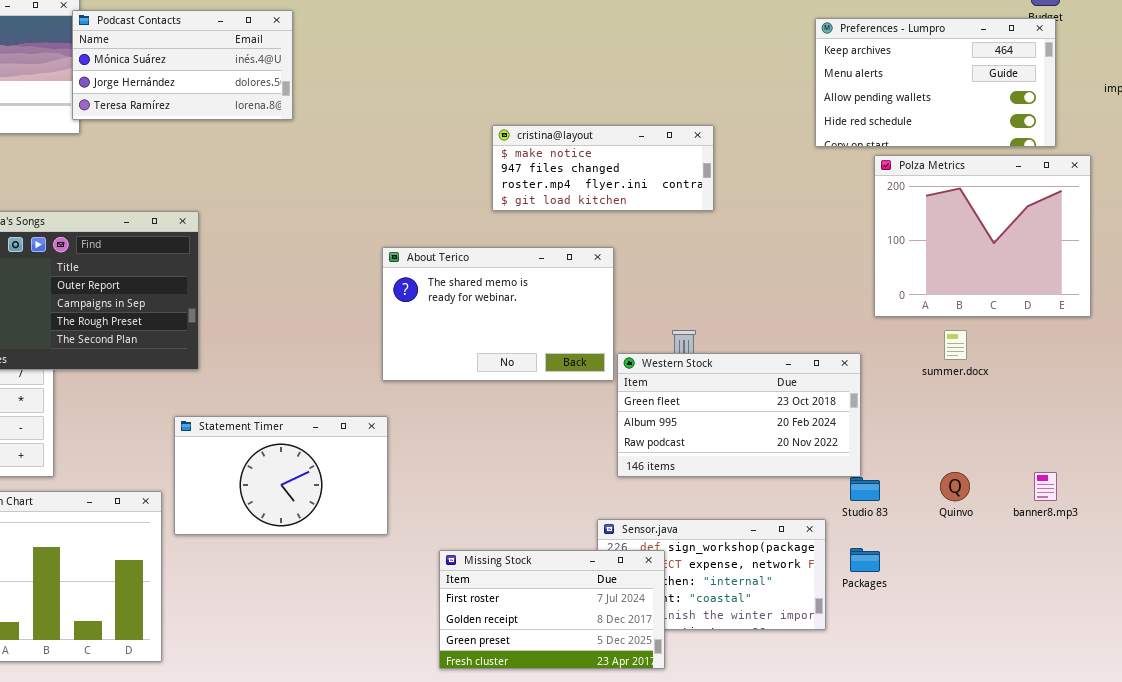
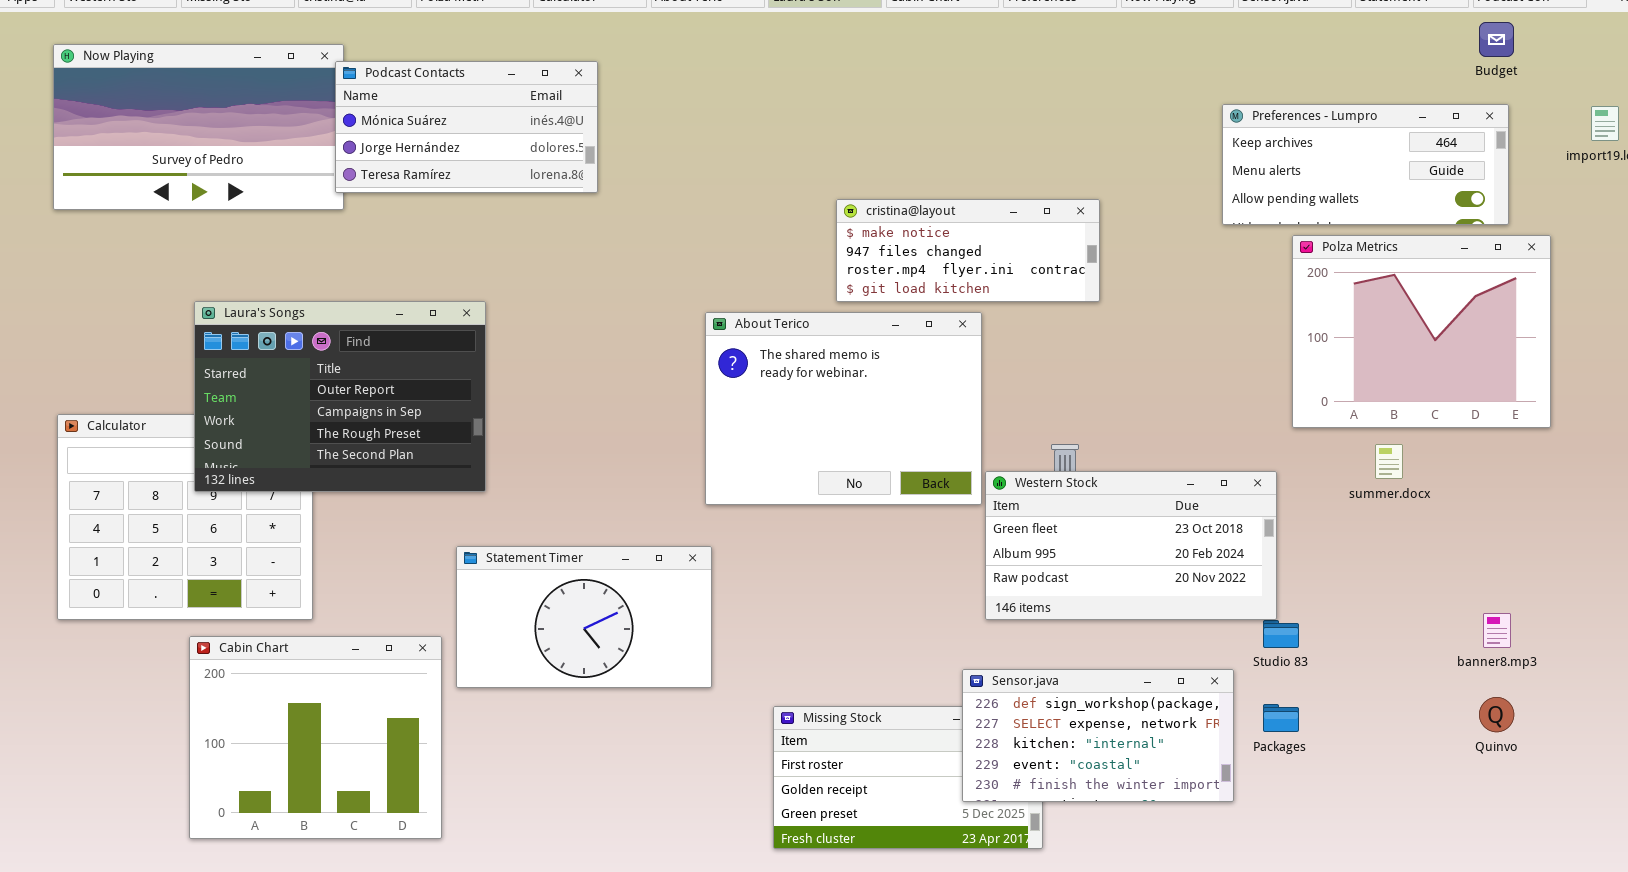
Preferences - Lumpro: [815,18,1056,147] -> [1222,104,1509,225], resized
About Terico: [382,247,614,381] -> [705,312,982,505], resized
Quinvo: [940,472,970,501] -> [1479,697,1514,732], moved
Sensor.java: [597,519,826,630] -> [962,669,1234,802], raised

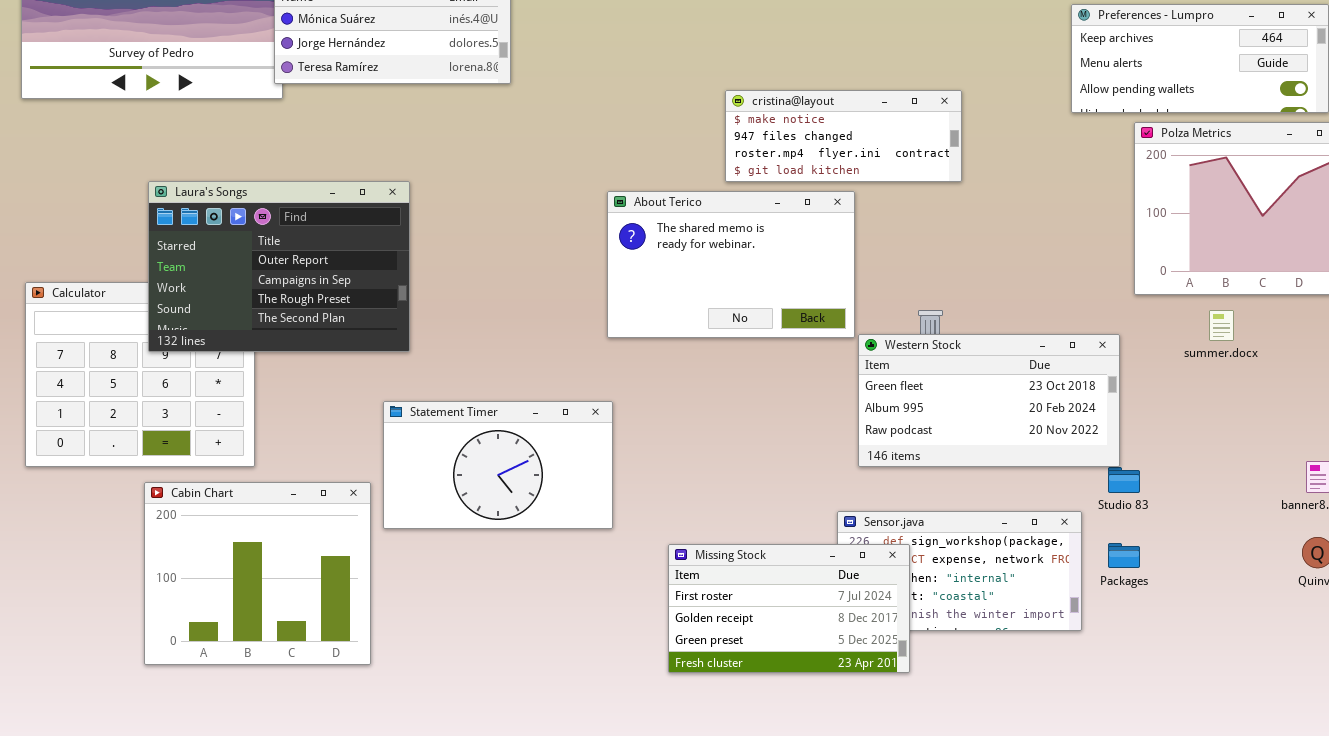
About Terico: [705,312,982,505] -> [607,191,855,338], resized
Missing Stock: [773,706,1043,849] -> [668,544,910,673], raised

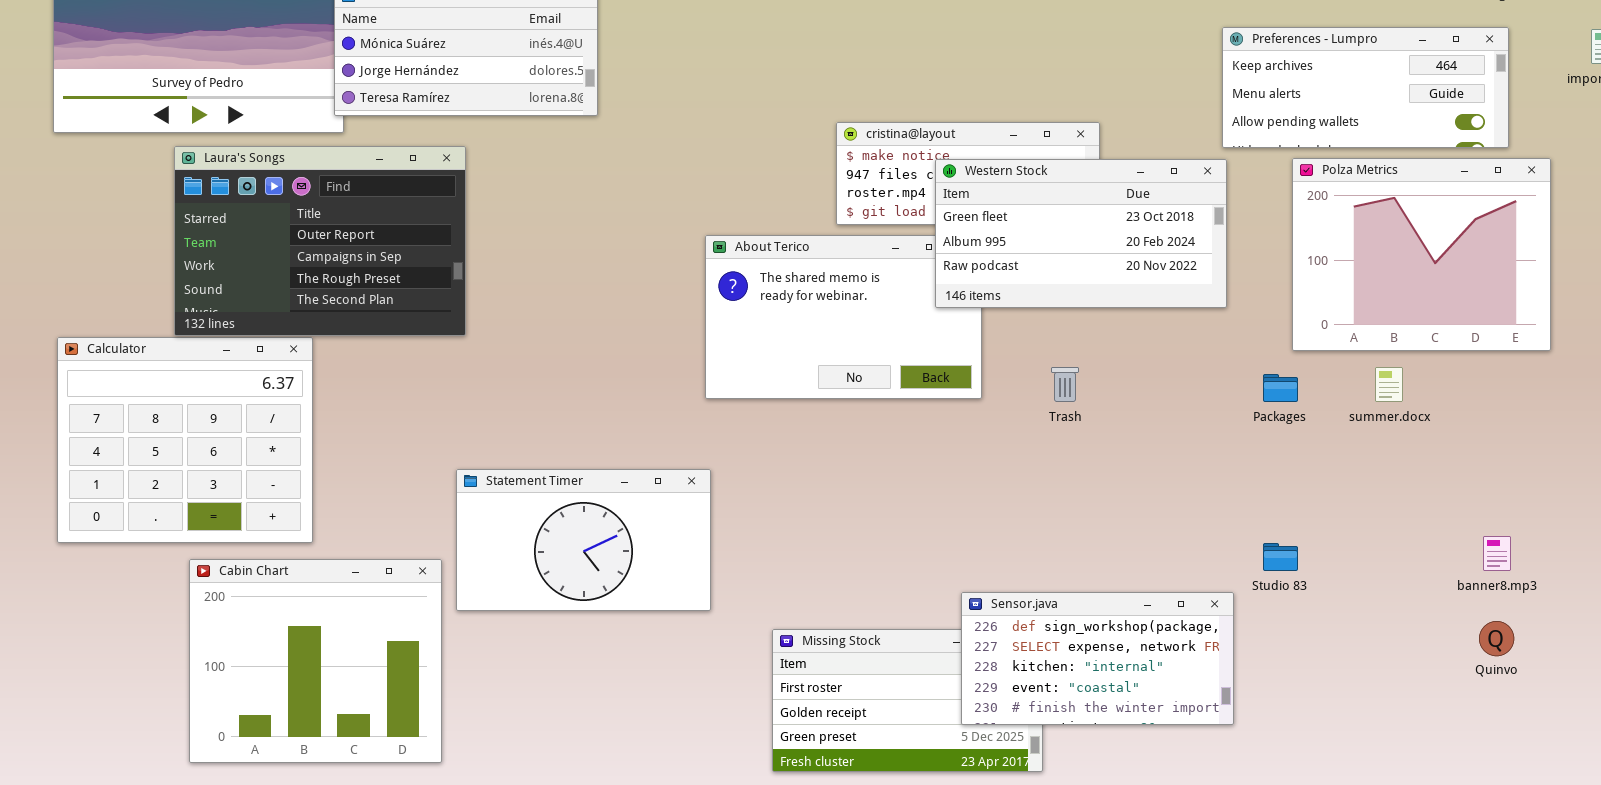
Laura's Songs: [148,181,410,352] -> [174,146,466,336], moved
Western Stock: [858,334,1120,467] -> [935,159,1227,308], moved
Sensor.java: [837,511,1082,631] -> [961,592,1234,725], raised
Packages: [1108,543,1140,568] -> [1263,374,1298,402], moved

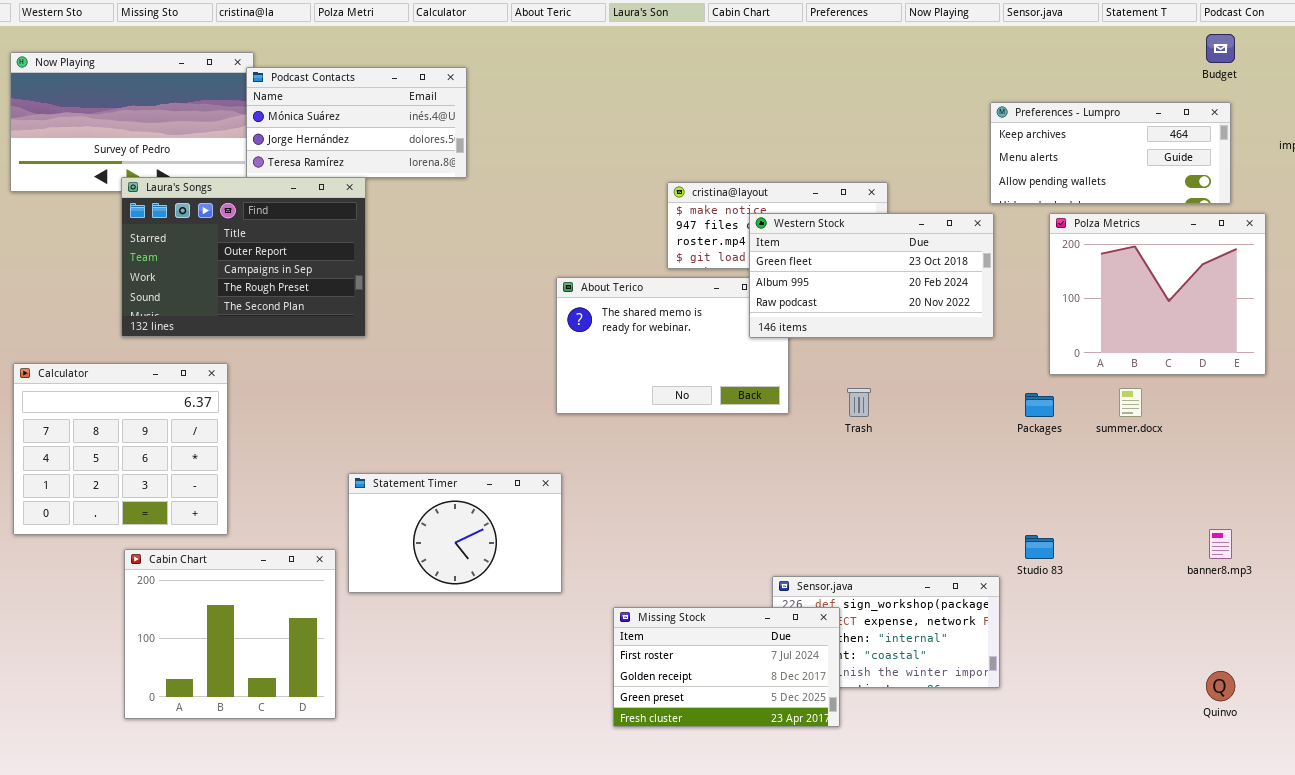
Laura's Songs: [174,146,466,336] -> [121,177,366,337], moved
Quinvo: [1479,621,1514,656] -> [1206,671,1235,701], moved
Missing Stock: [772,629,1043,772] -> [613,607,840,727], raised

